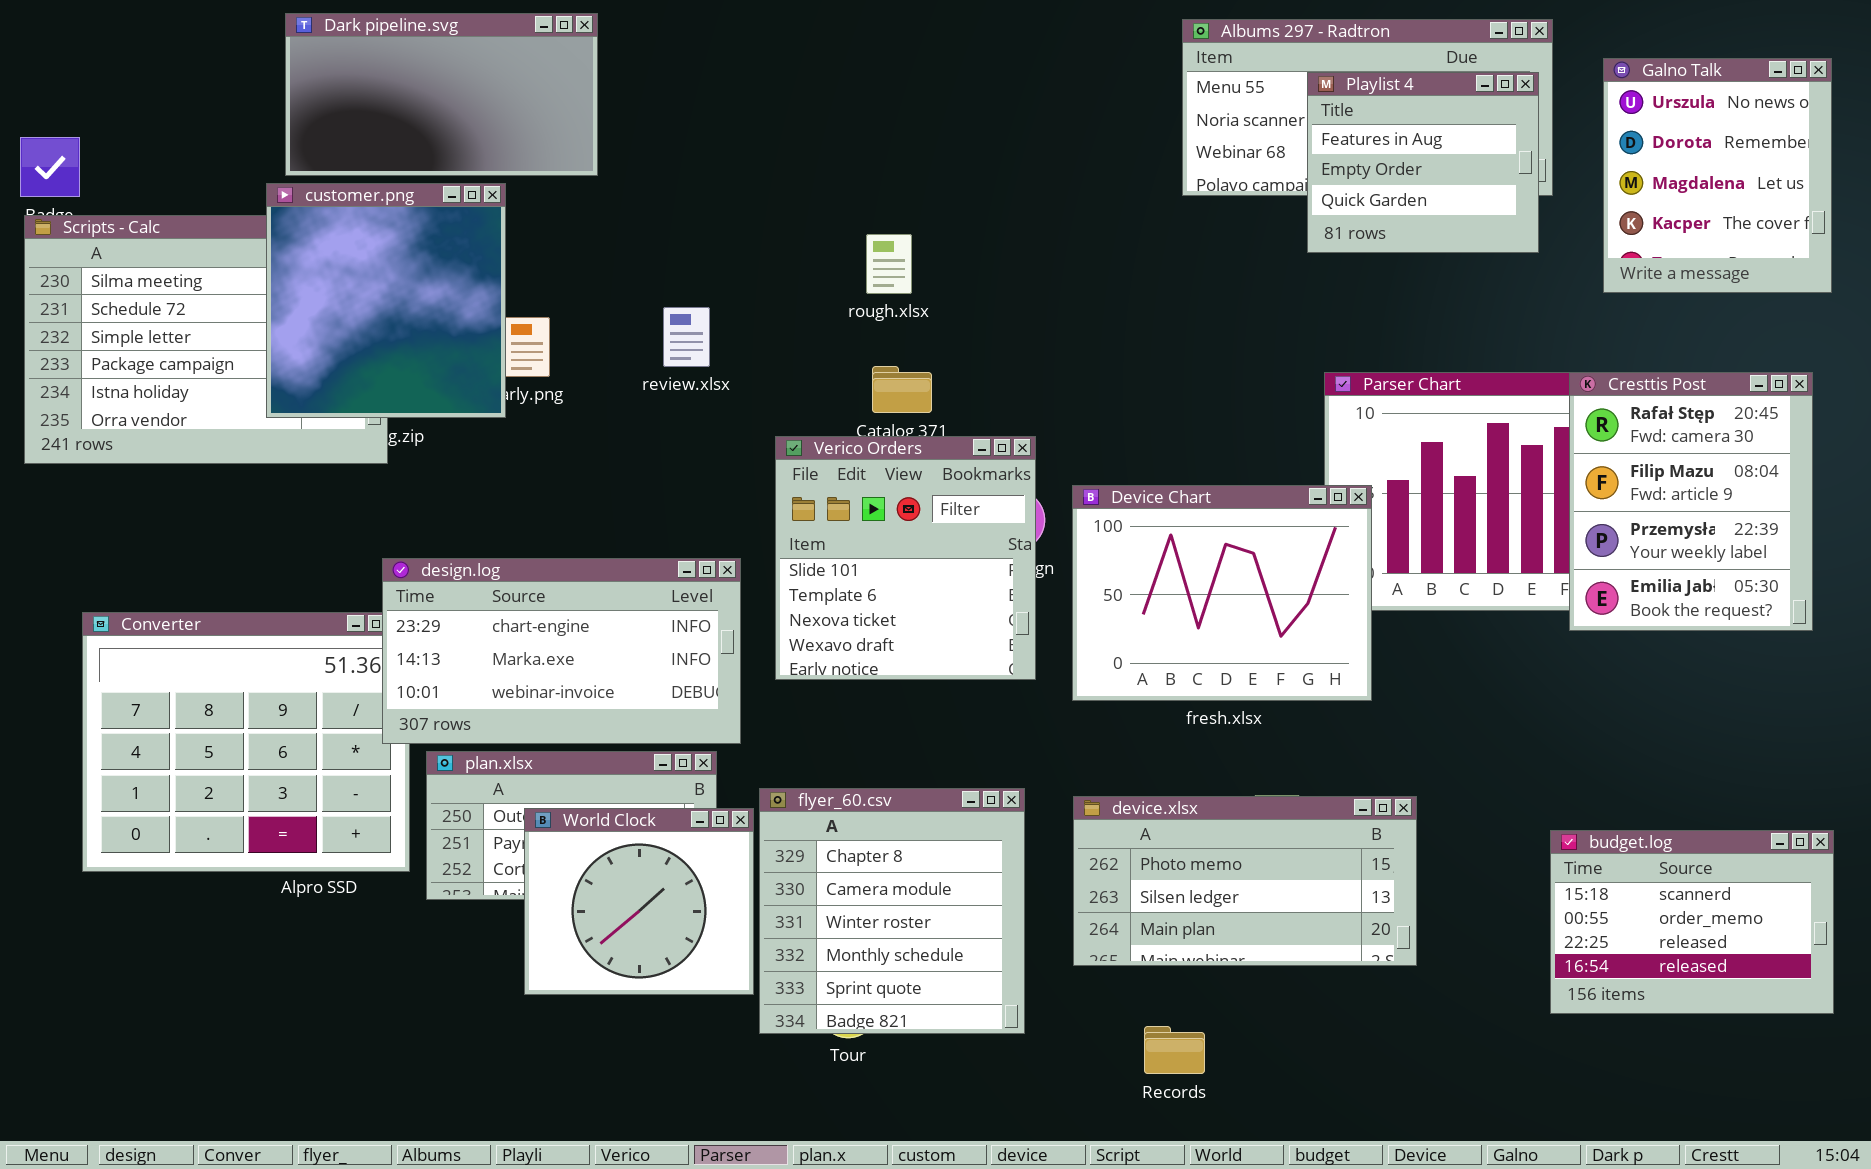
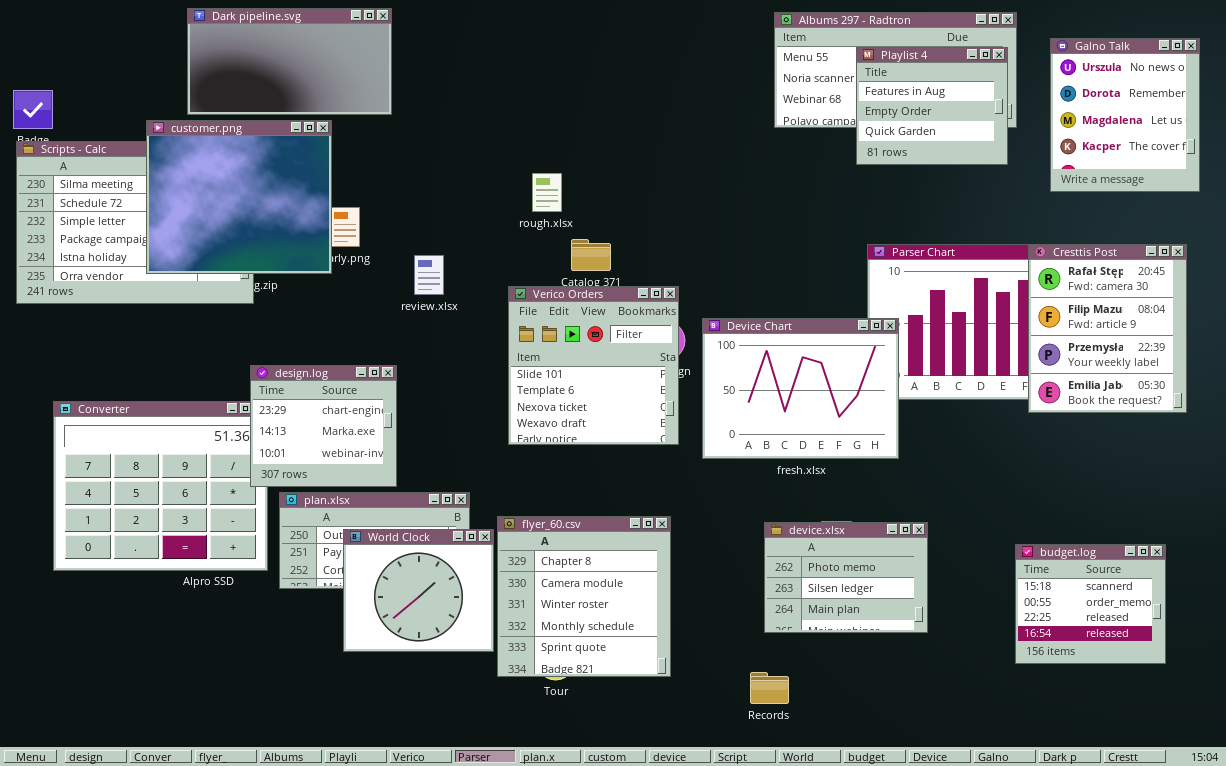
customer.png: [266,183,506,418] -> [146,120,332,274], resized
rough.xlsx: [866,234,912,294] -> [532,173,562,212], moved
review.xlsx: [663,307,710,367] -> [414,255,444,295], moved
design.log: [382,558,741,744] -> [250,365,397,487], resized
device.xlsx: [1073,796,1417,966] -> [764,522,928,633], resized
budget.log: [1550,830,1834,1014] -> [1015,544,1166,664], resized

